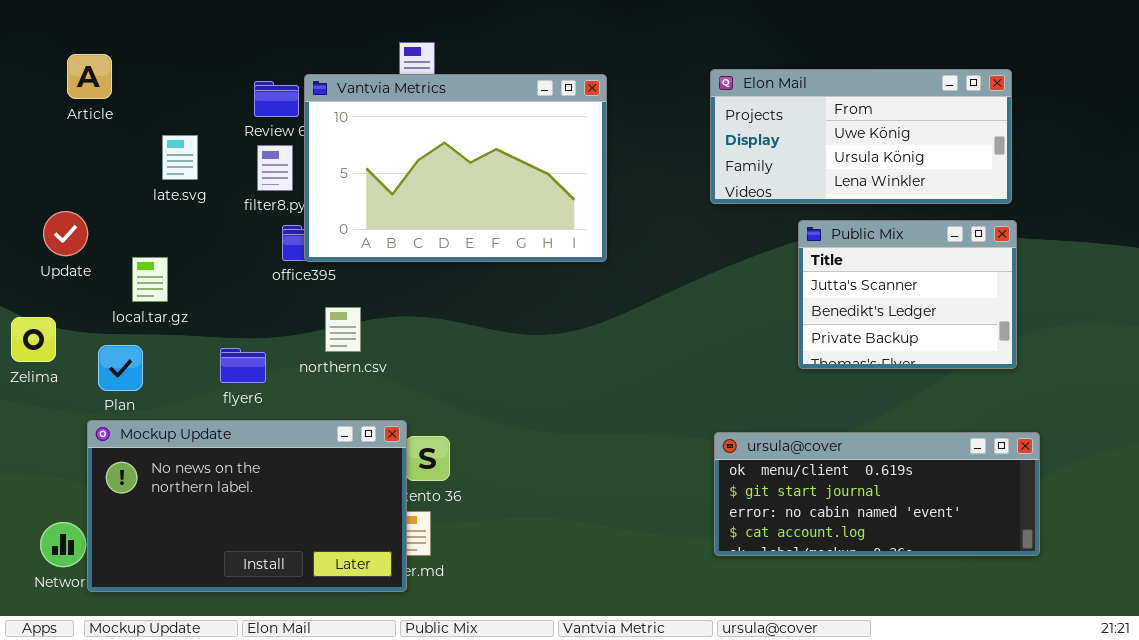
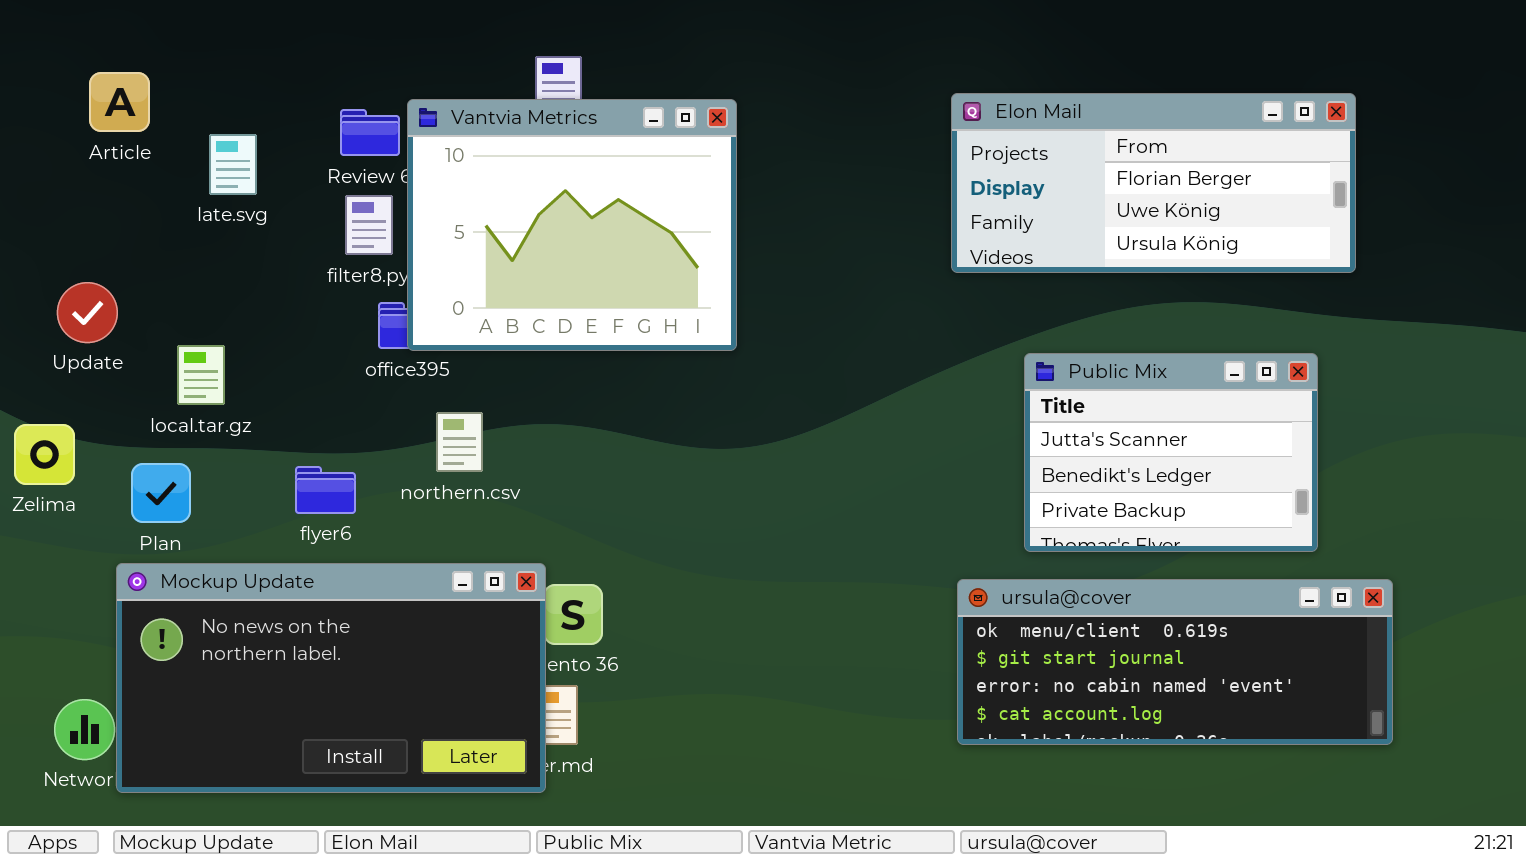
Elon Mail: [710,69,1012,204] -> [951,93,1356,273], scrolled up 1 row
Vantvia Metrics: [304,74,607,262] -> [407,99,737,351], resized
late.svg: [162,135,198,180] -> [209,134,257,195], moved
Public Mix: [798,220,1017,369] -> [1024,353,1318,552], moved

